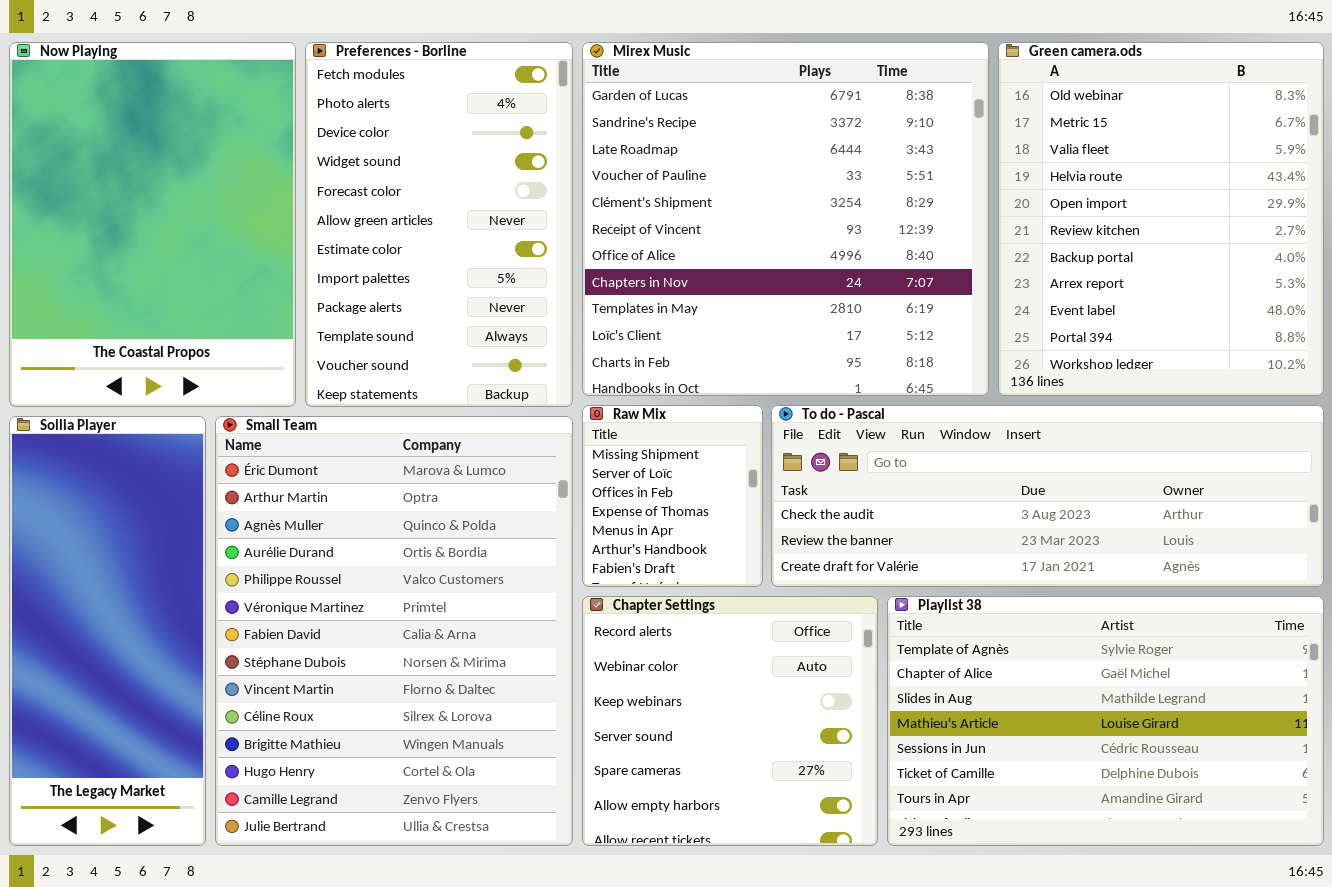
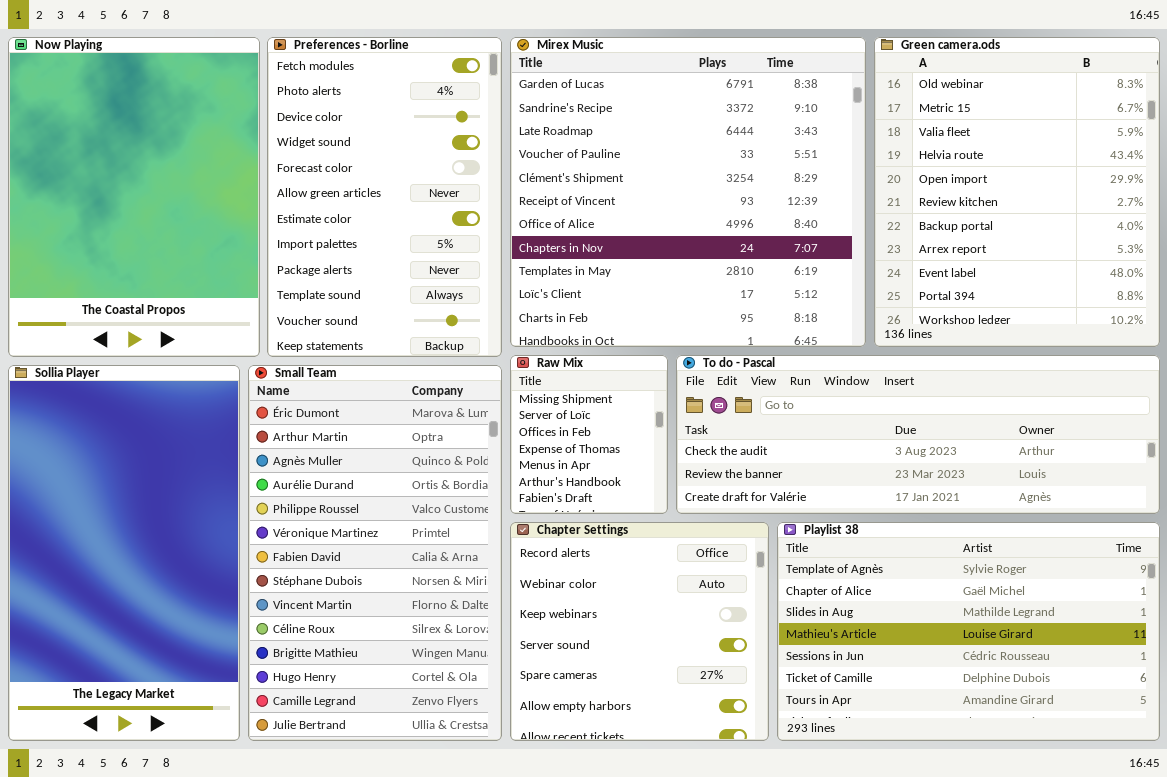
Sollia Player: [9,416,206,846] -> [8,365,240,741], resized
Small Team: [215,416,573,846] -> [248,365,502,741], resized

